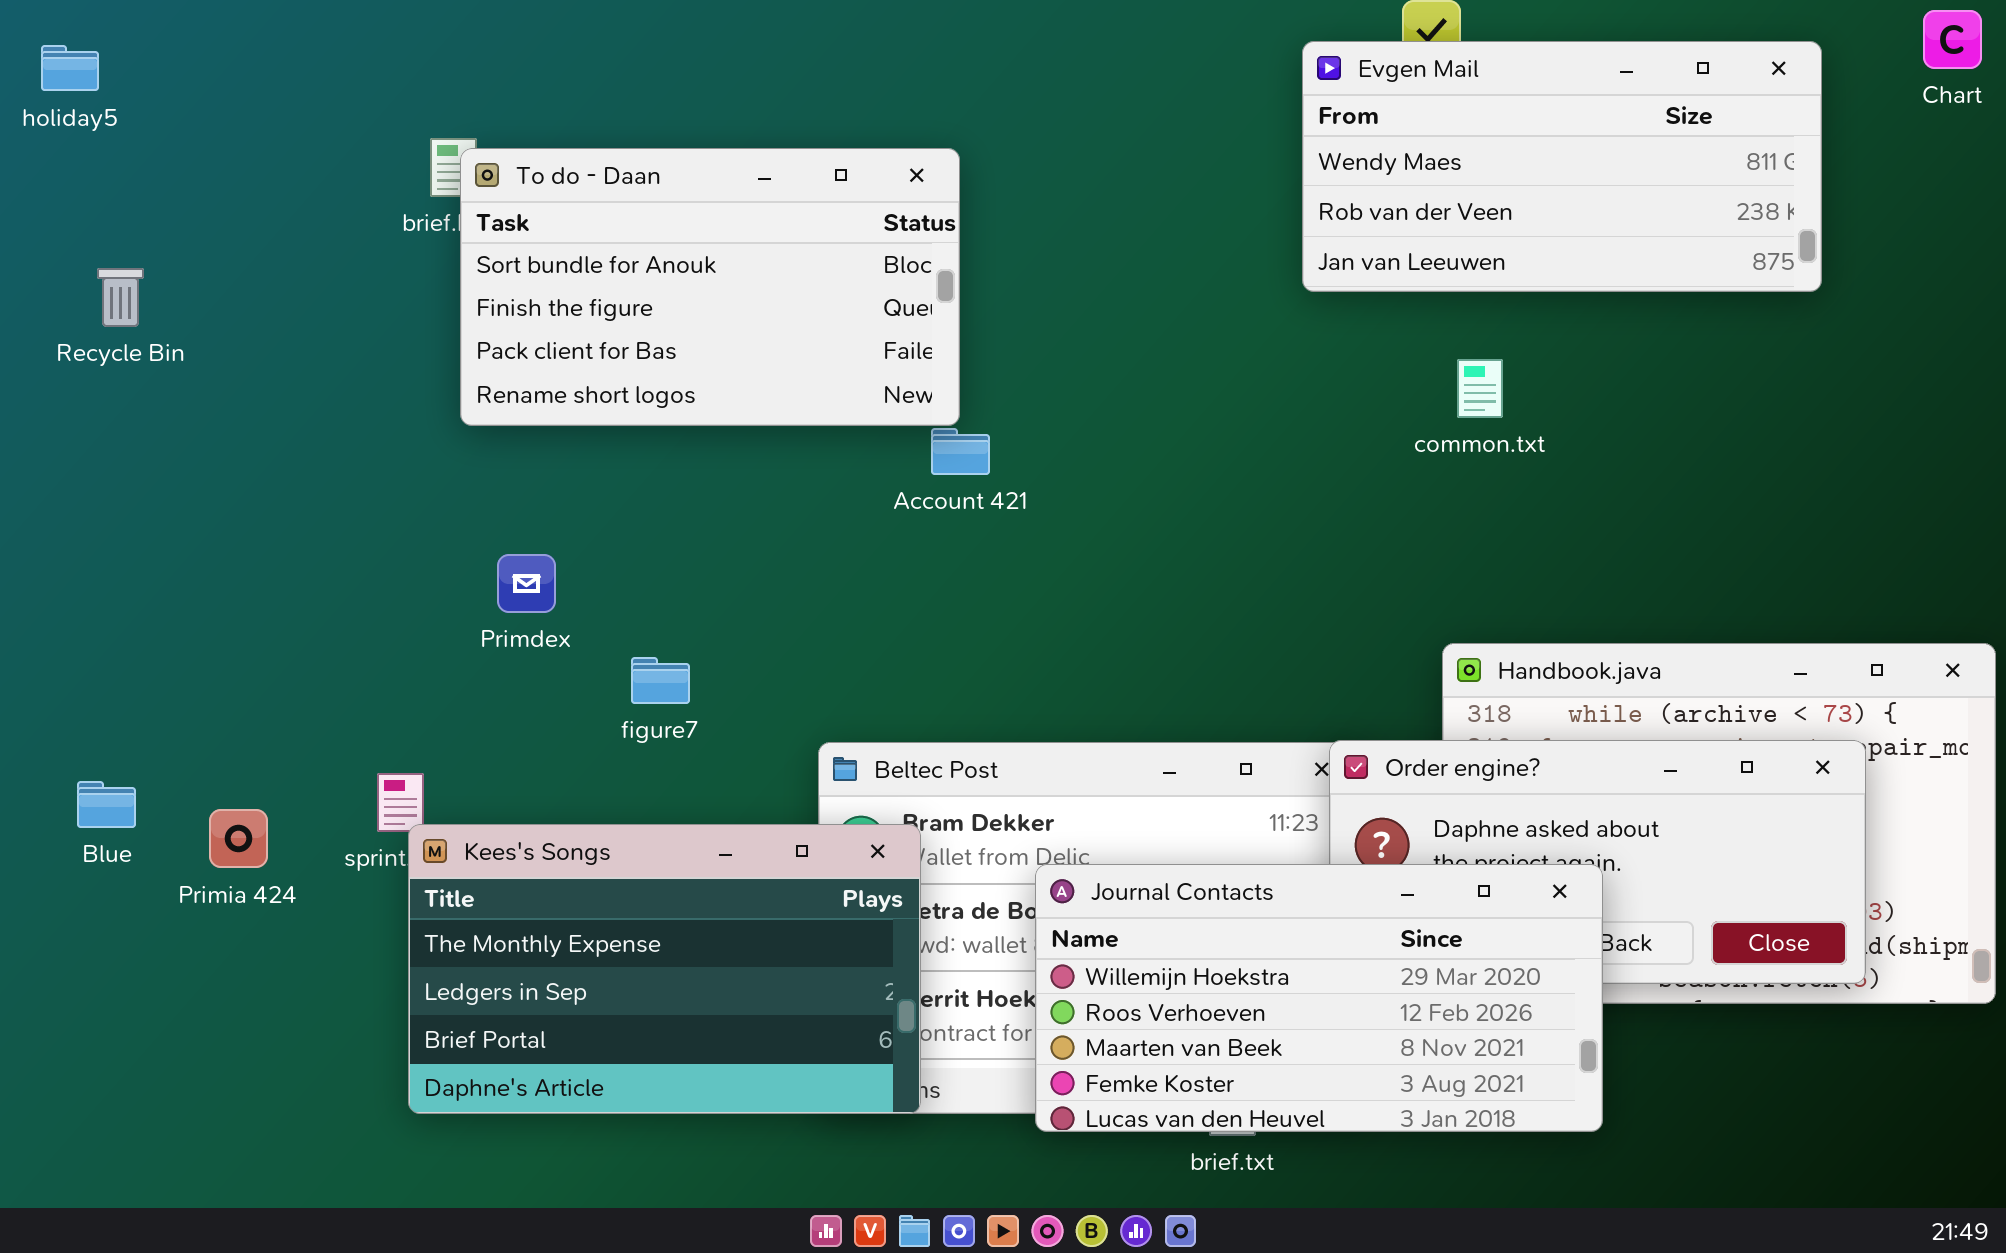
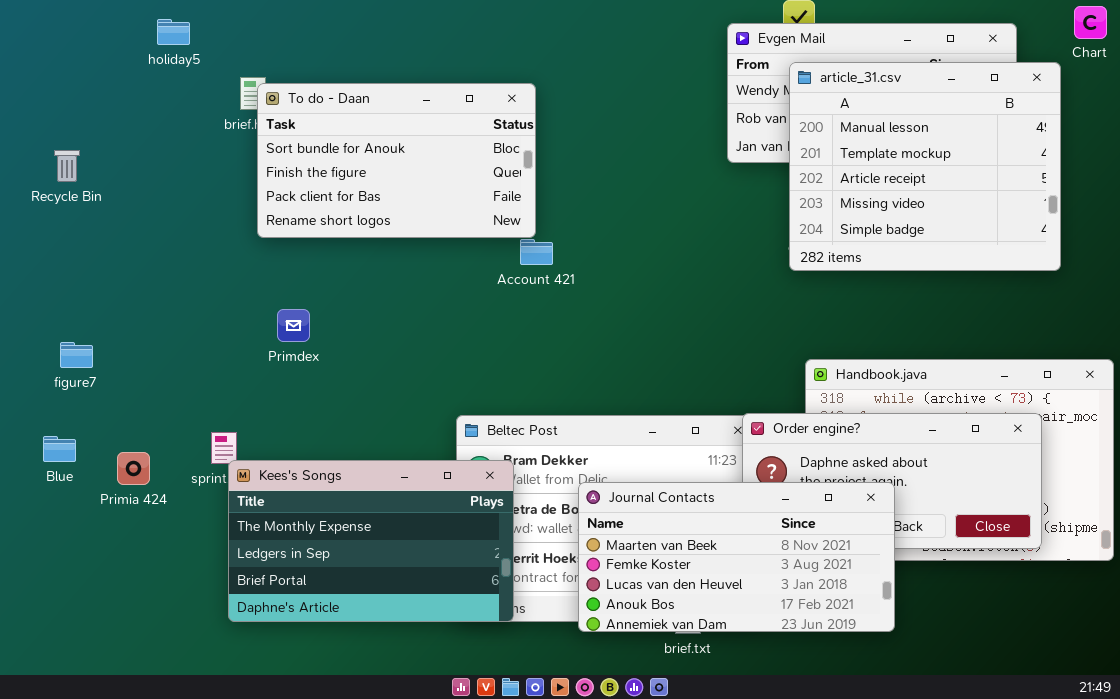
holiday5: [41,45,99,91] -> [157,19,190,45], moved
article_31.csv: none -> [789,62,1061,271], opened
figure7: [631,657,690,704] -> [60,342,93,368], moved
Journal Contacts: [1035,864,1603,1132] -> [578,482,895,632], scrolled down 2 rows

